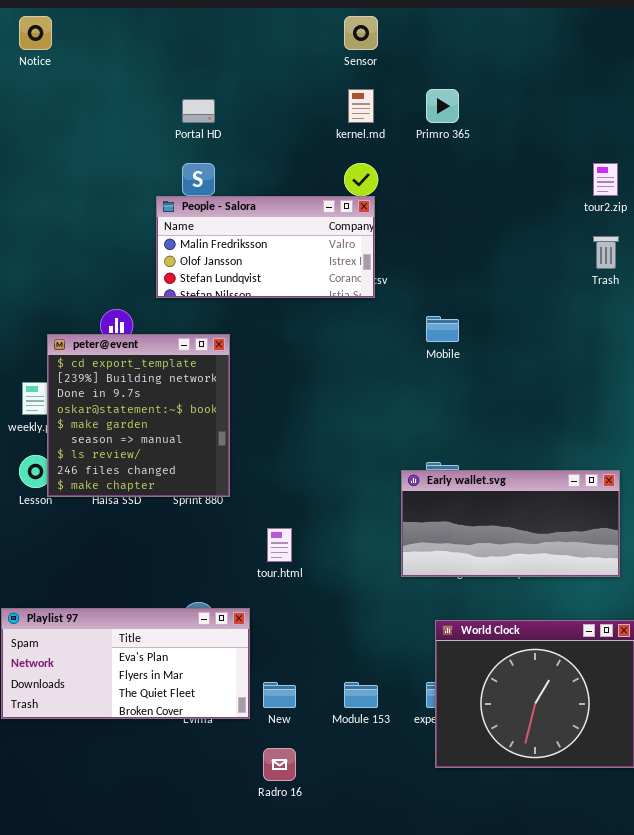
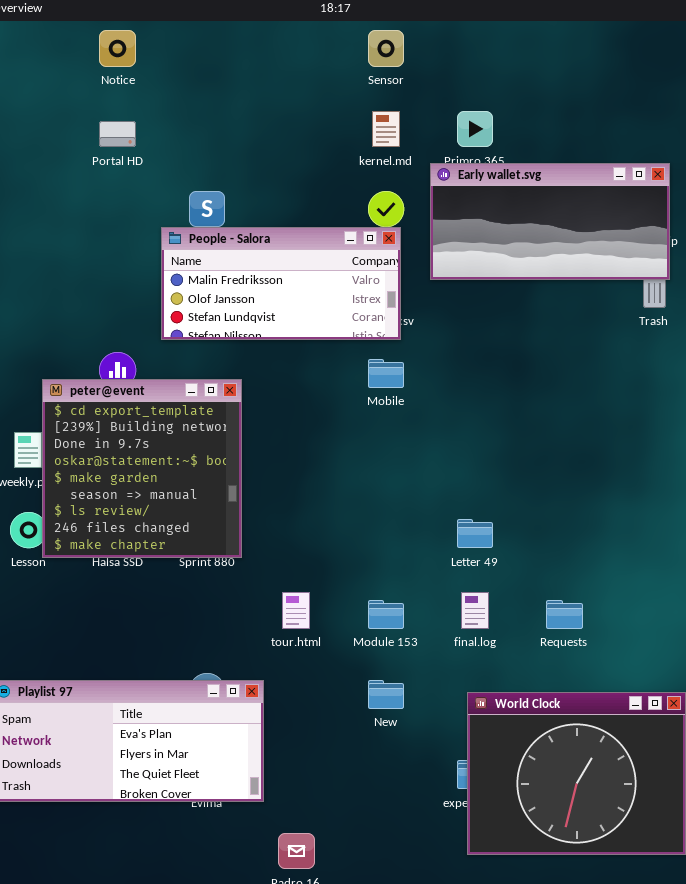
Notice: [19,16,52,50] -> [99,30,136,67], moved
Portal HD: [182,99,215,123] -> [99,121,136,147], moved
Mobile: [426,316,459,342] -> [368,359,404,388], moved
Early wallet.svg: [401,470,620,577] -> [430,163,670,280], moved
New: [263,682,296,708] -> [368,680,404,709], moved
Module 153: [344,682,378,708] -> [368,600,404,629], moved

